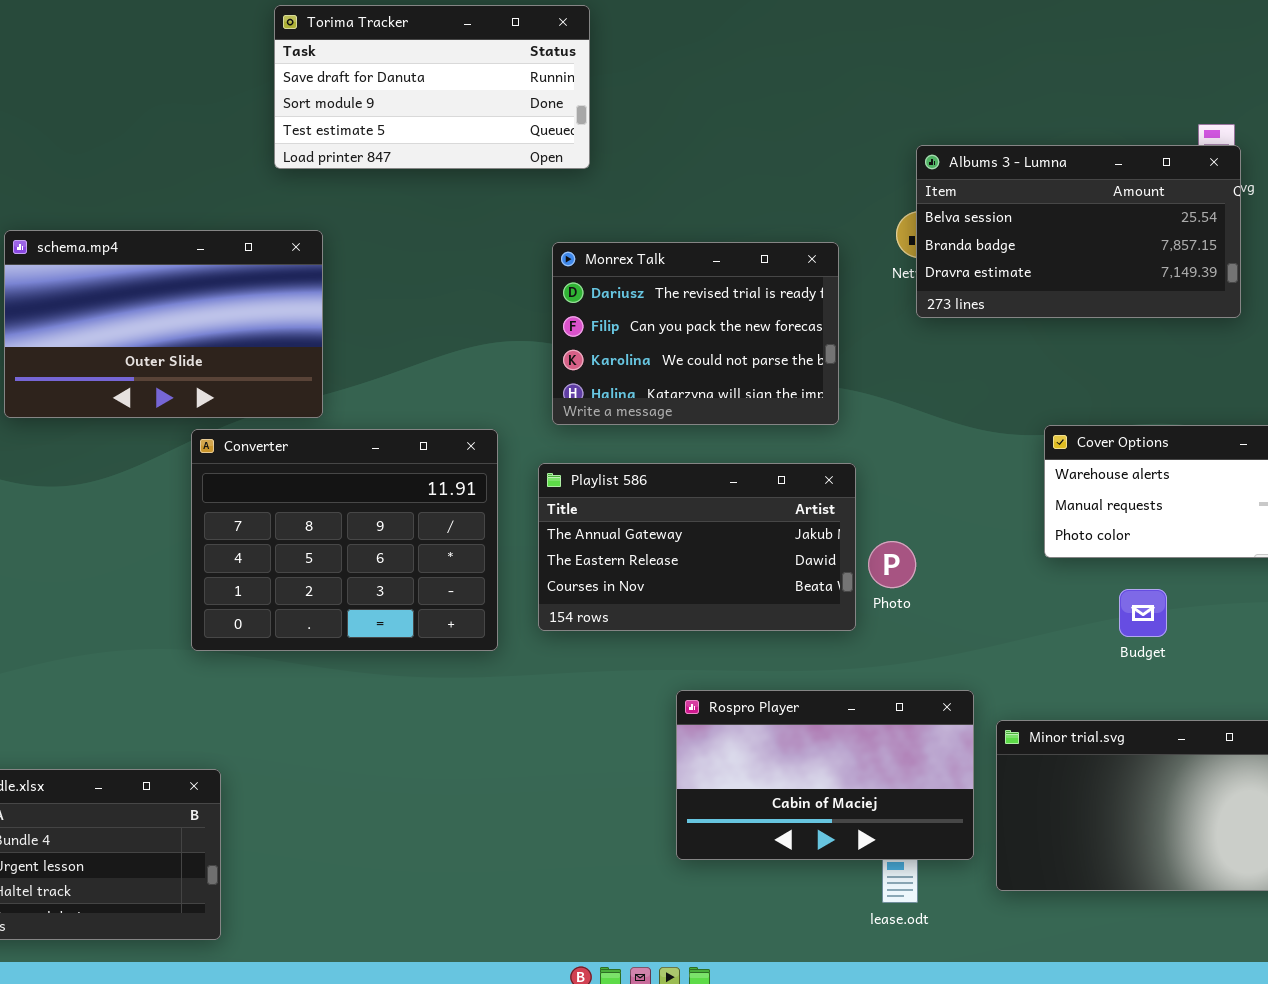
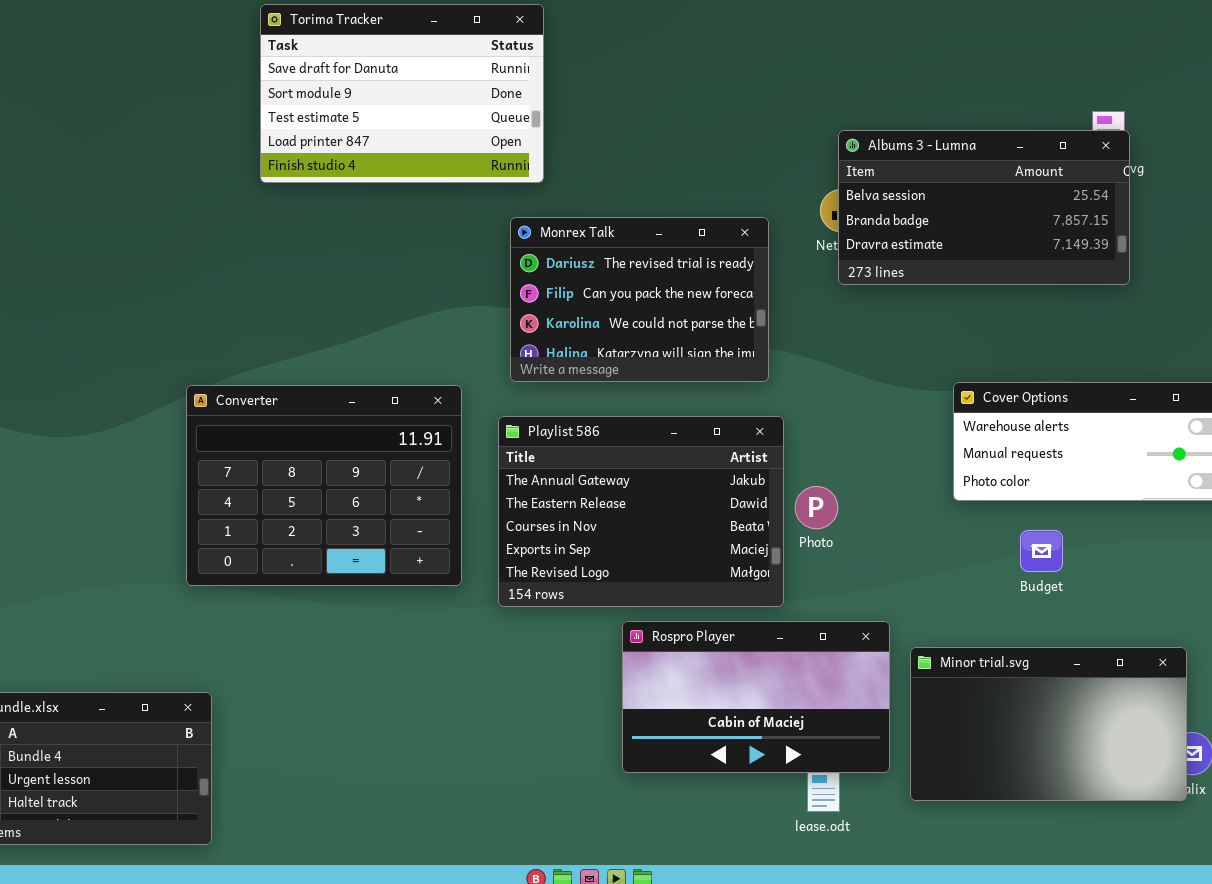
Torima Tracker: [274,5,590,169] -> [260,4,544,183], resized
schema.mp4: [4,230,323,418] -> none, closed
Playlist 586: [538,463,856,631] -> [498,416,784,607], resized

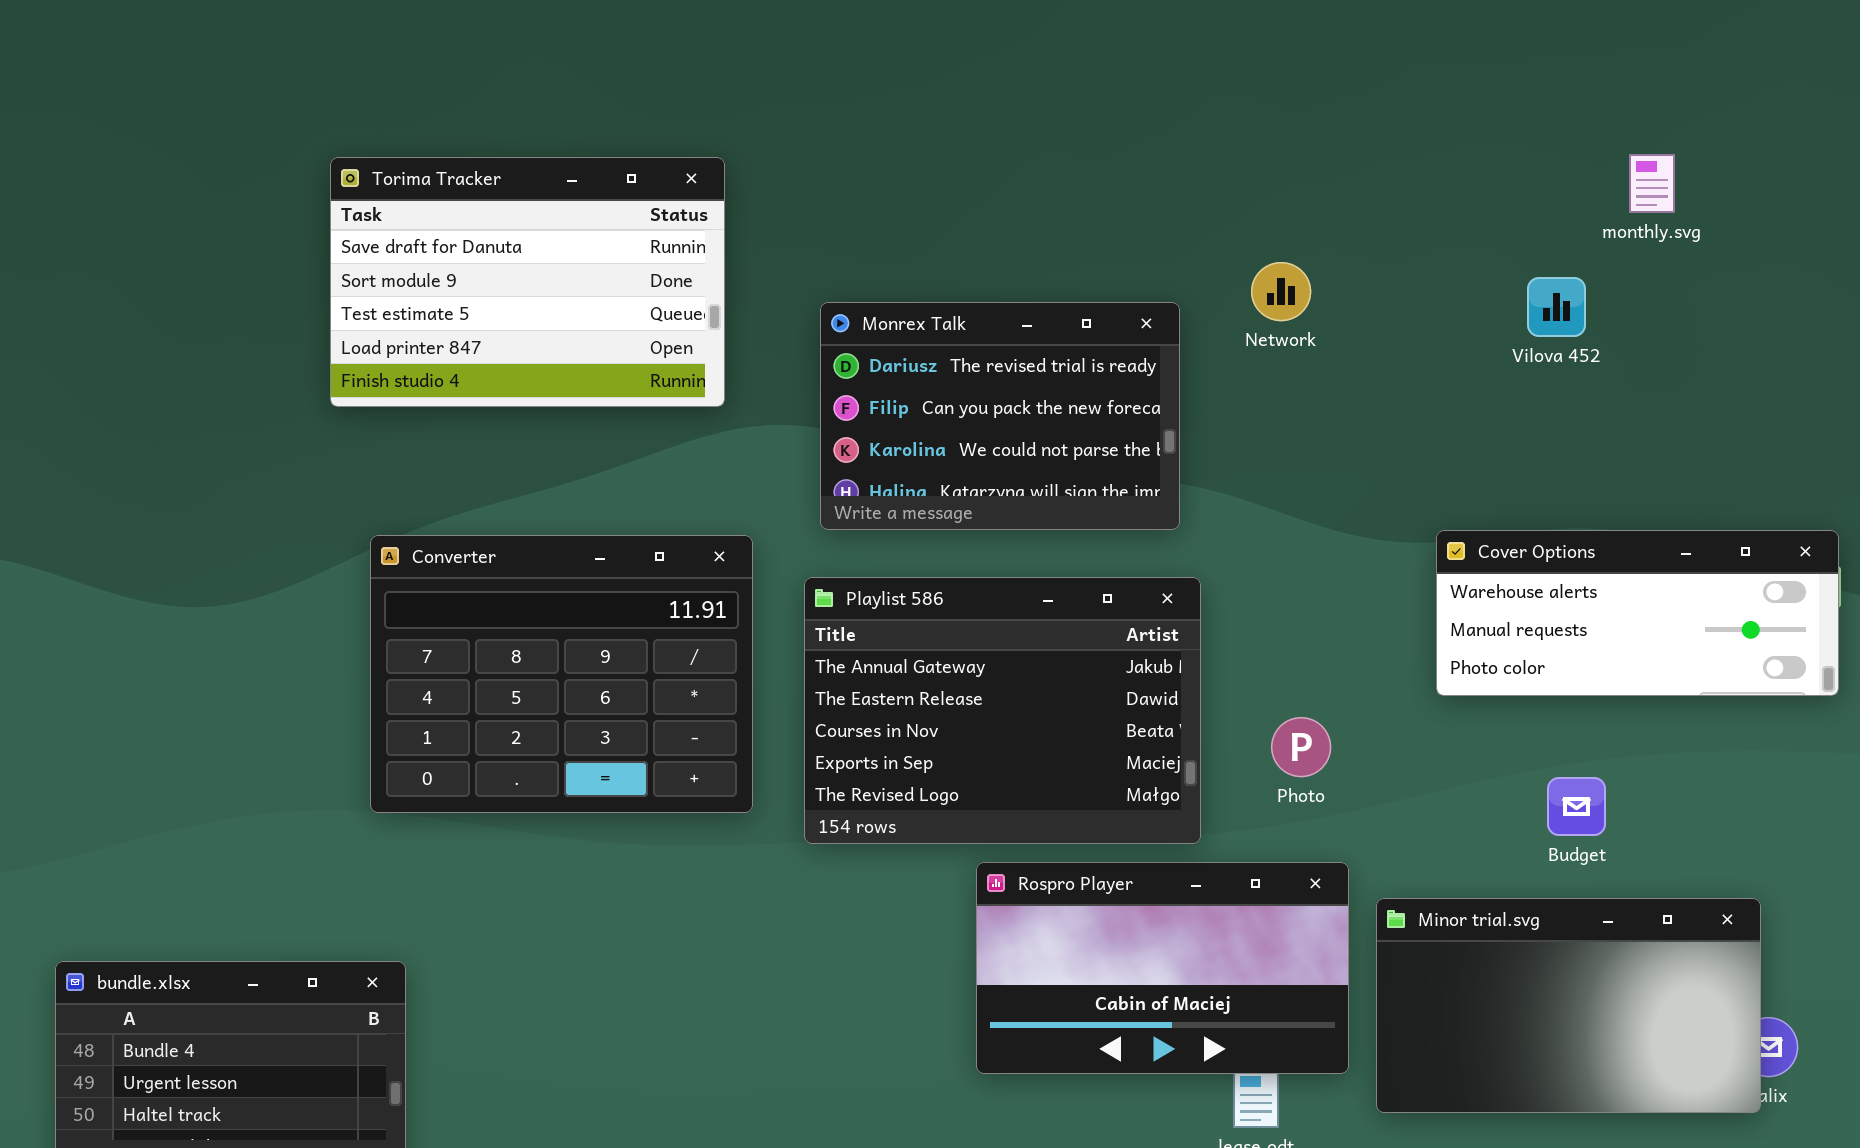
Torima Tracker: [260,4,544,183] -> [330,157,725,407], moved
Albums 3 - Lumna: [838,130,1130,285] -> none, closed
Photo: [795,486,838,529] -> [1271,717,1331,777], moved
Budget: [1020,530,1063,572] -> [1547,777,1606,836], moved

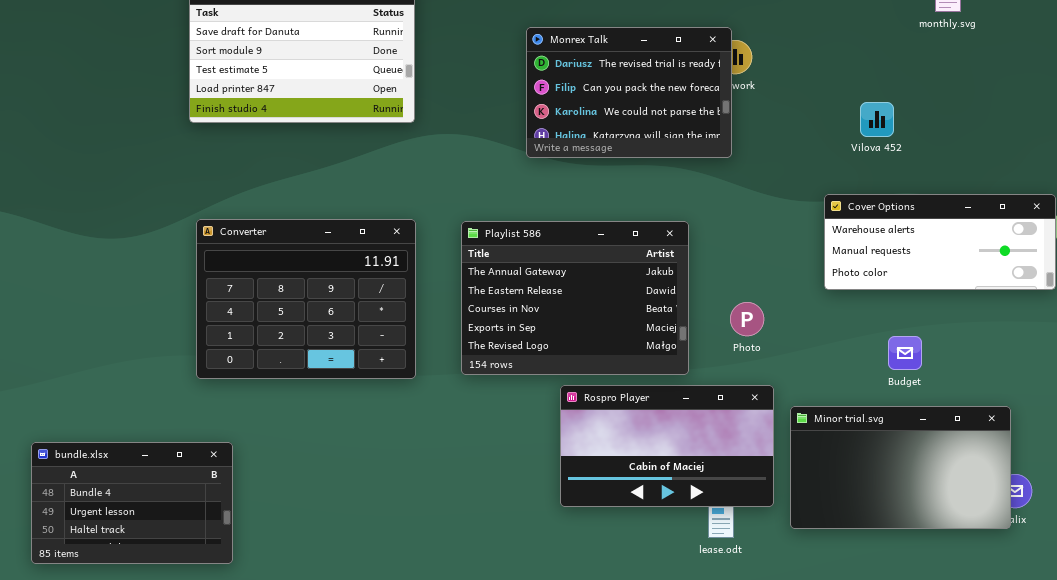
Vilova 452: [1527,277,1586,337] -> [860,102,894,137], moved
Monrex Talk: [820,302,1180,530] -> [526,27,732,158], moved
Converter: [370,535,753,813] -> [196,219,416,379], moved

